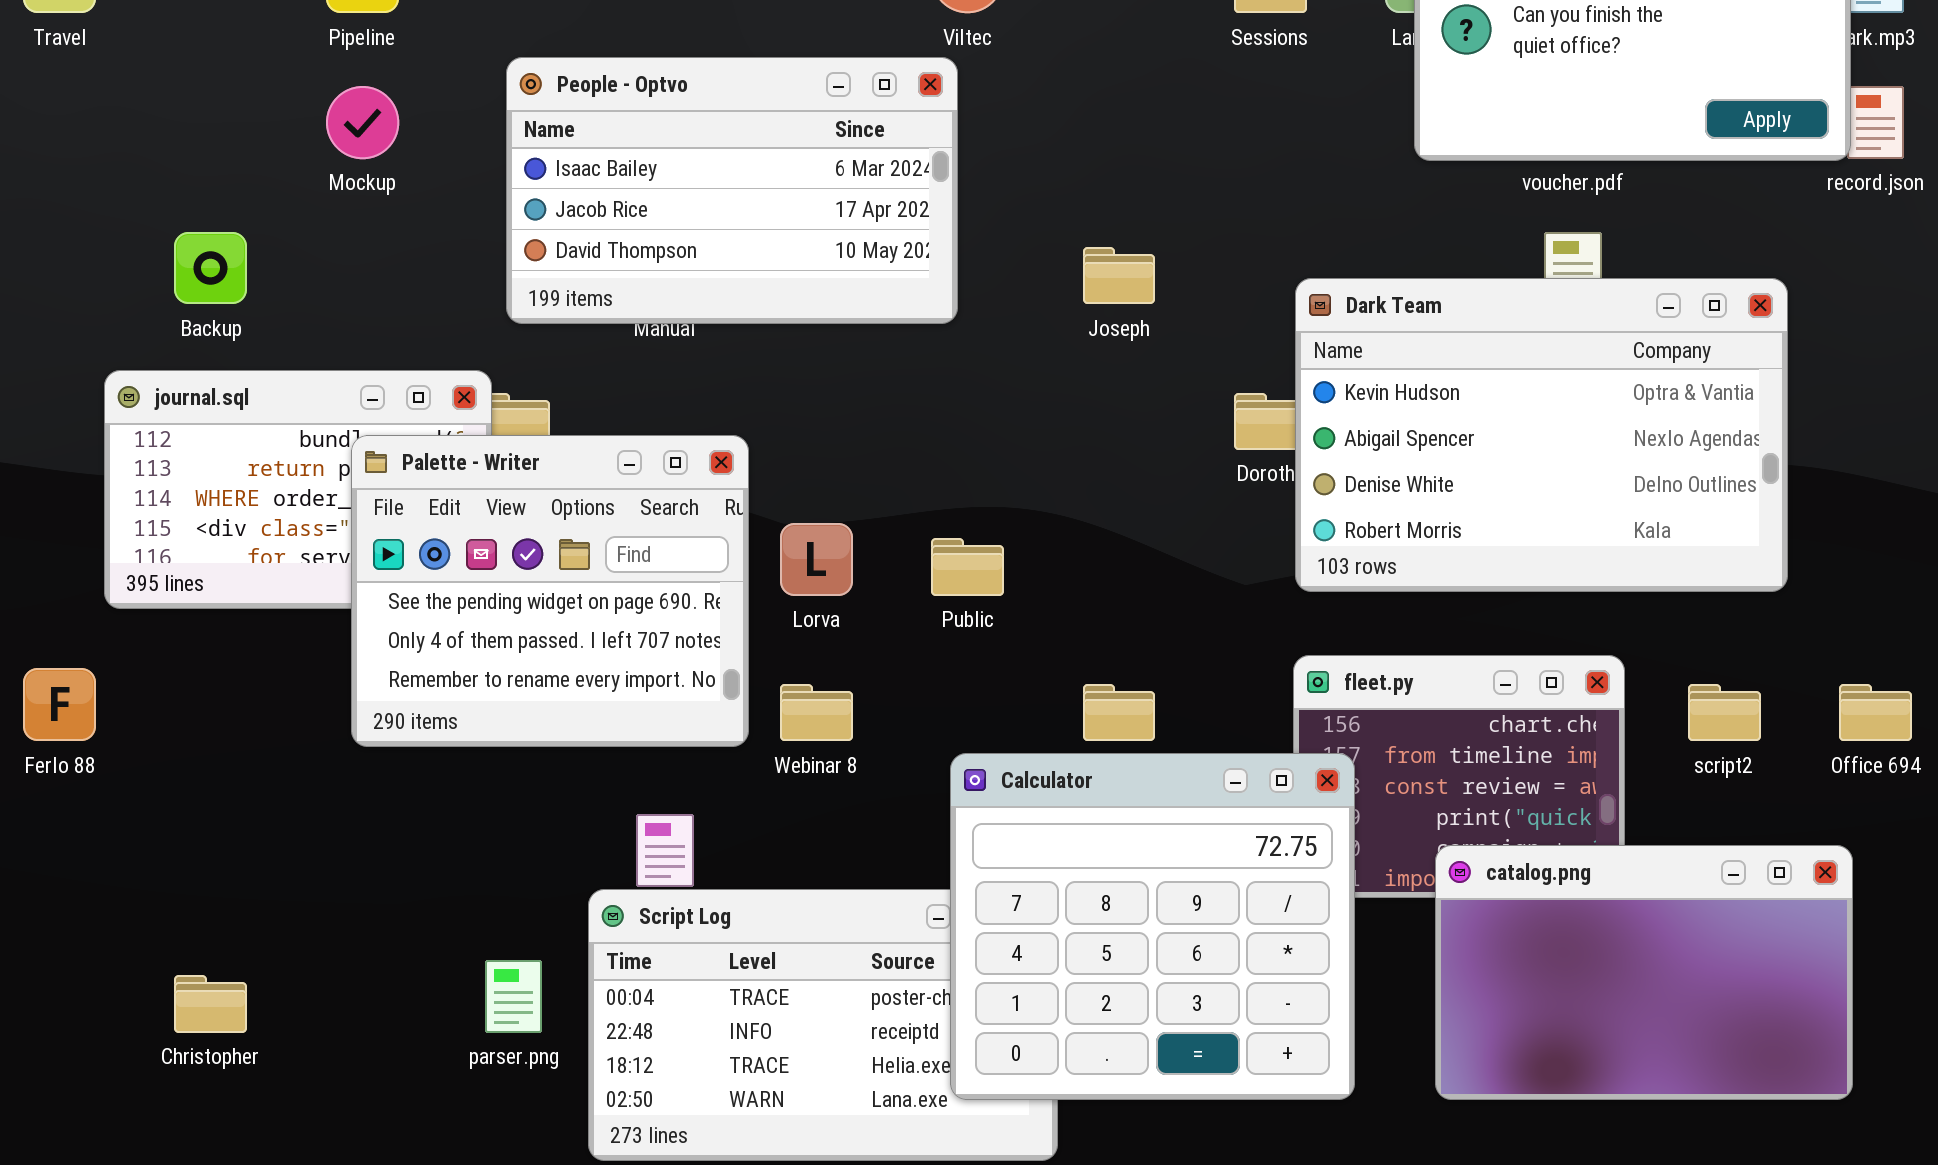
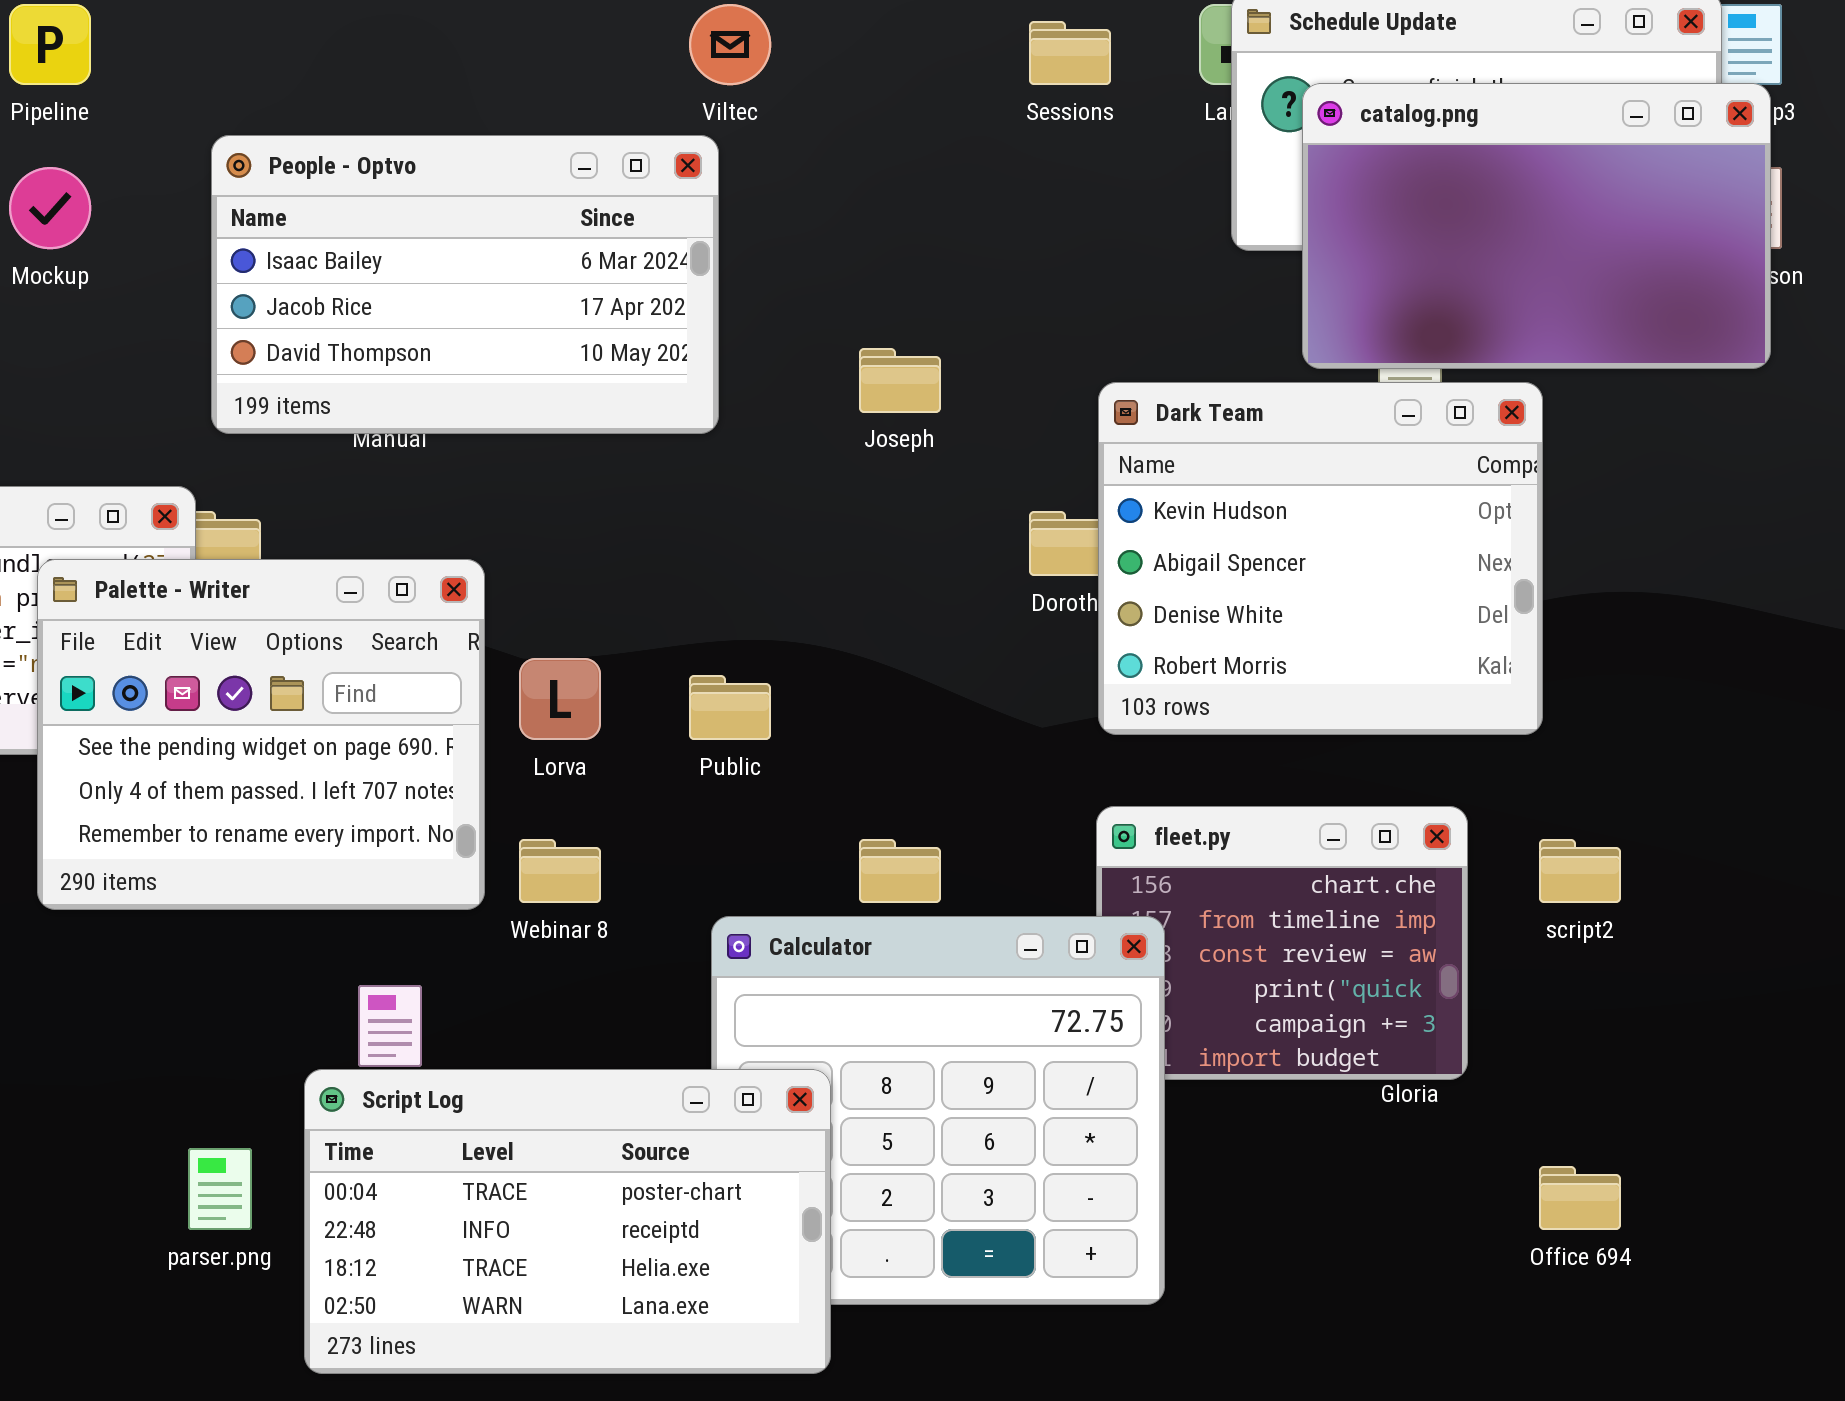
Dark Team: [1295,278,1788,592] -> [1098,382,1543,735], resized
Office 694: [1839,684,1912,741] -> [1539,1166,1621,1230], moved
catalog.png: [1435,845,1853,1100] -> [1302,83,1771,369], moved
Script Log: [588,889,1058,1161] -> [304,1069,831,1374], raised

